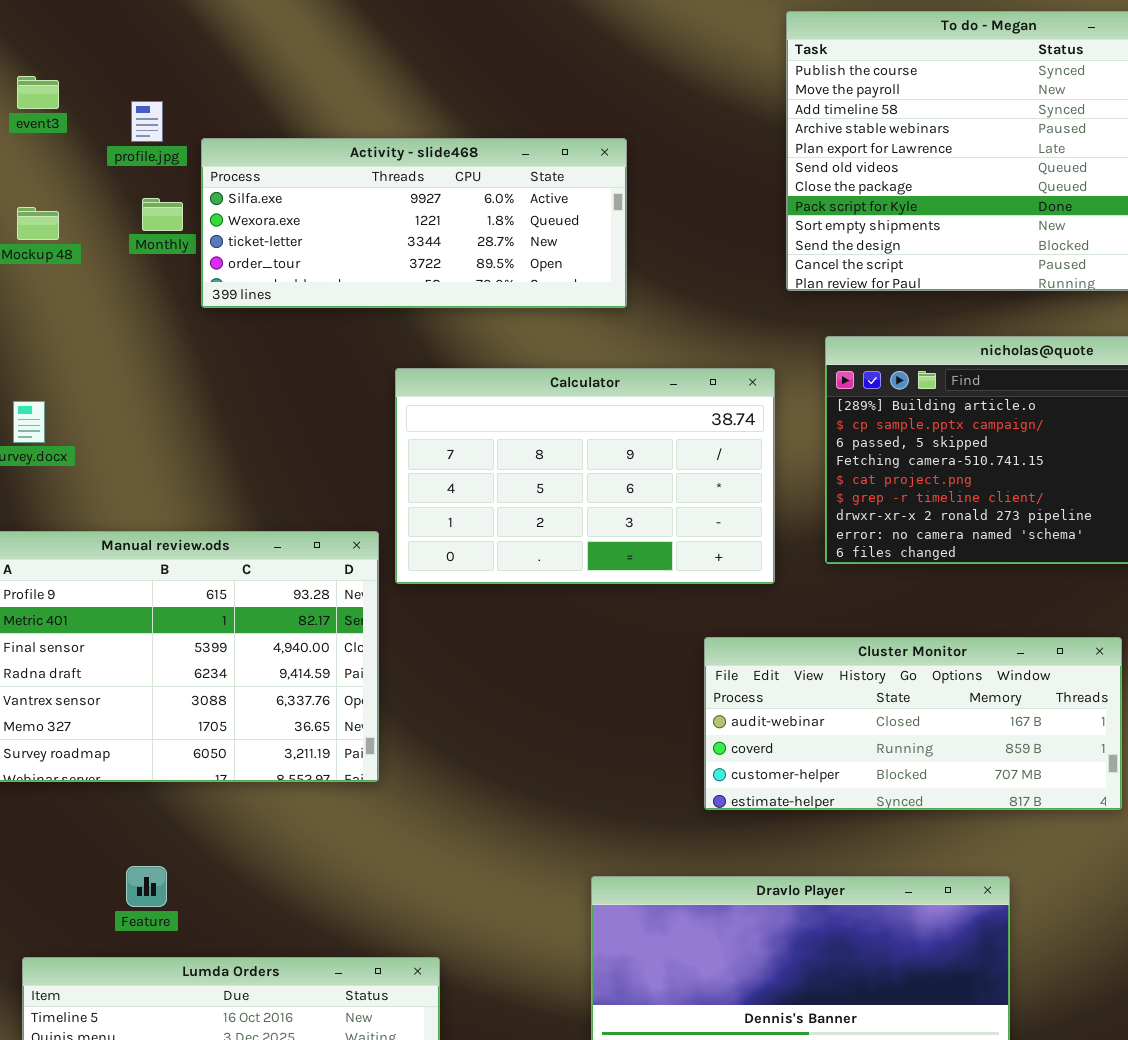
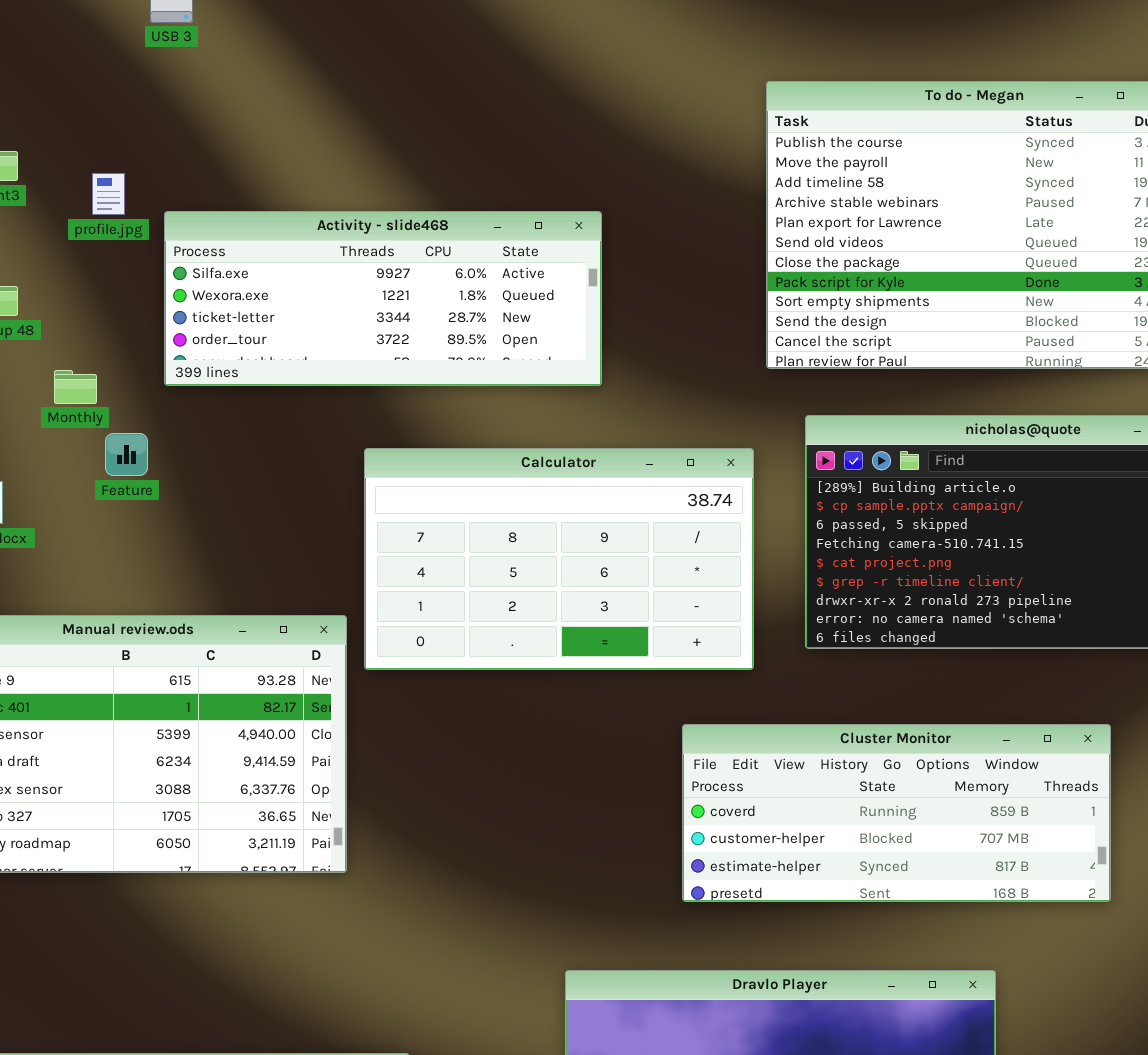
Monthly: [142,198,183,231] -> [54,370,97,404], moved
Cluster Monitor: [704,637,1122,810] -> [682,724,1111,902], scrolled down 1 row
Feature: [126,866,167,907] -> [105,433,148,476], moved

